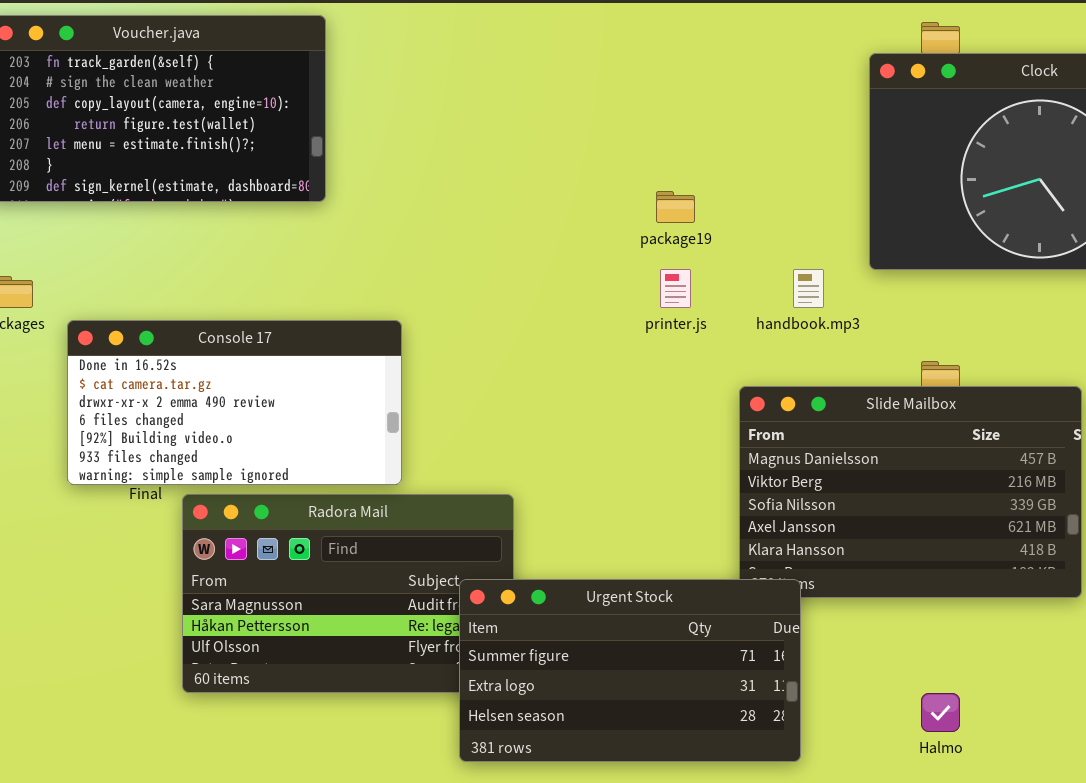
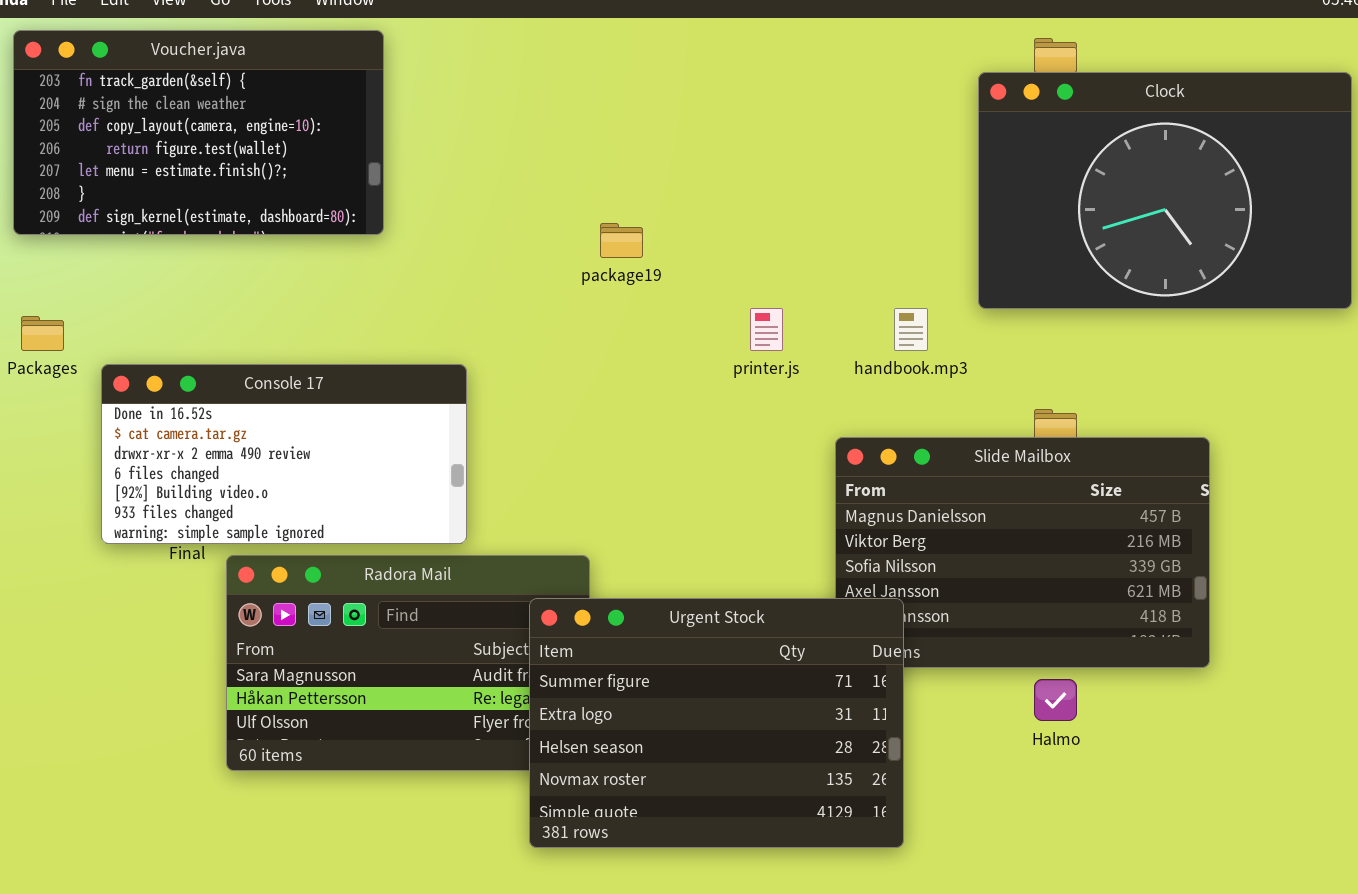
package19: [656,191,695,223] -> [600,223,643,258], moved
Urgent Stock: [459,579,801,762] -> [529,598,904,848], resized
Halmo: [921,693,960,732] -> [1034,679,1077,721], moved

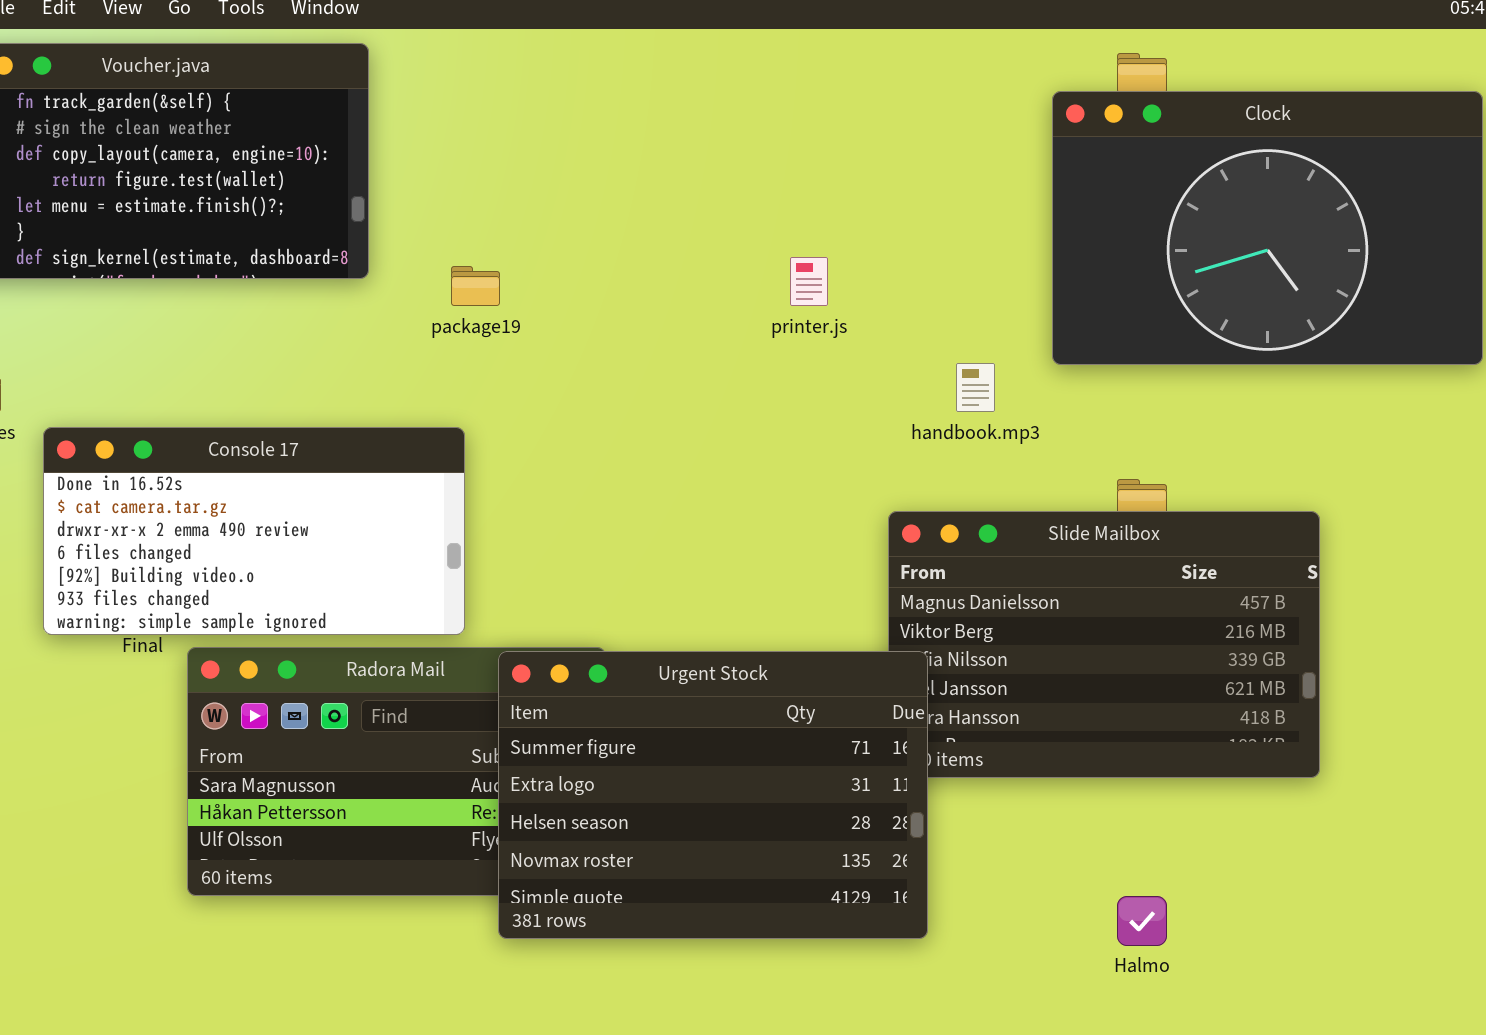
package19: [600,223,643,258] -> [451,266,500,306], moved
printer.js: [750,308,783,351] -> [790,257,828,306], moved
Urgent Stock: [529,598,904,848] -> [498,651,928,939], moved
Halmo: [1034,679,1077,721] -> [1117,896,1167,946], moved

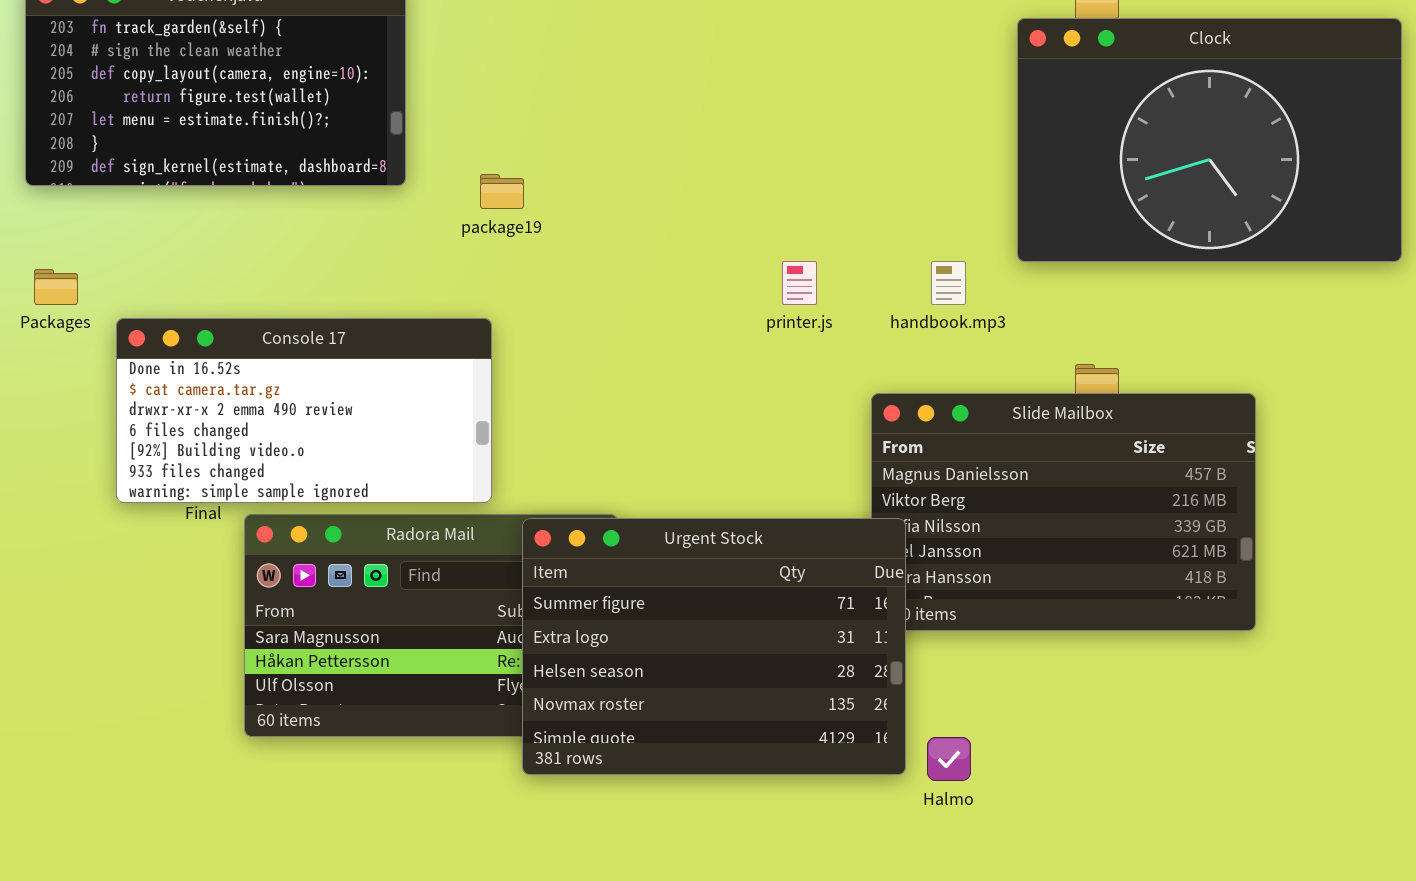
printer.js: [790,257,828,306] -> [782,261,817,305], moved
Halmo: [1117,896,1167,946] -> [927,737,971,781], moved

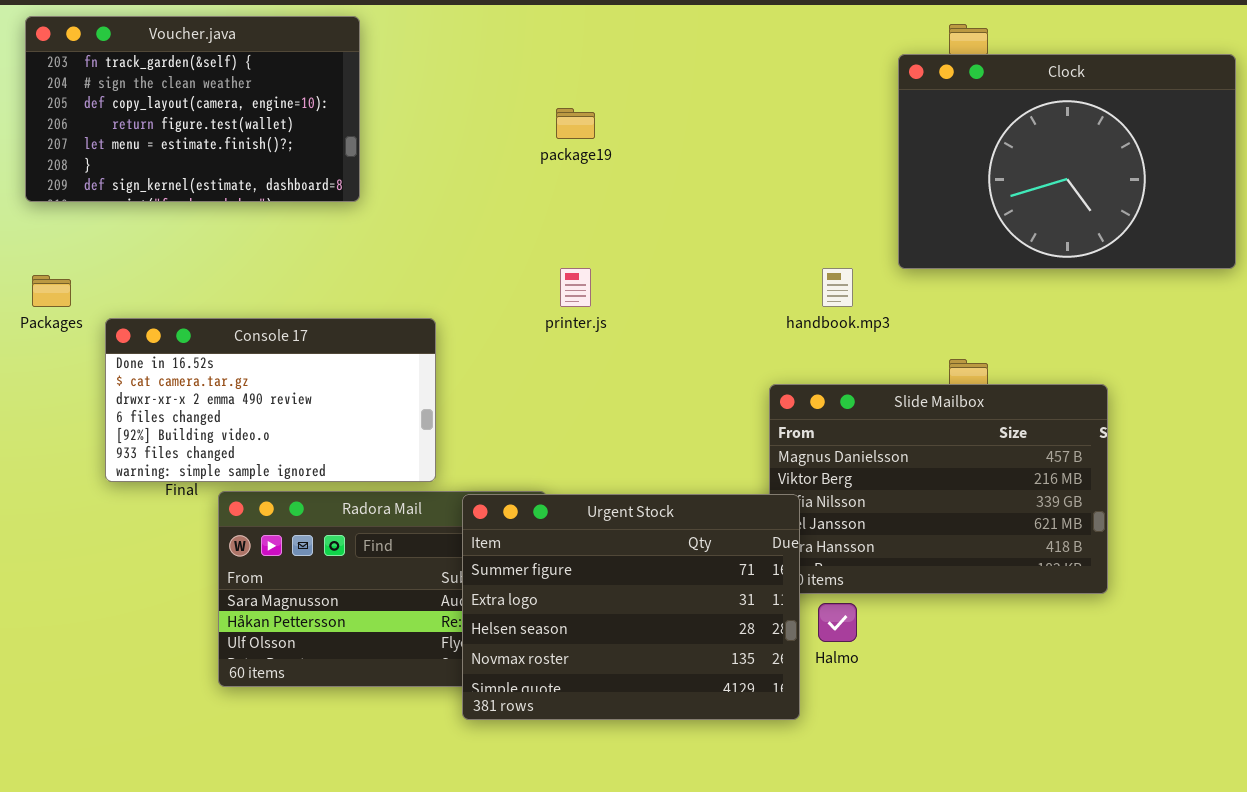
package19: [480,174,524,209] -> [556,108,595,139], moved
printer.js: [782,261,817,305] -> [560,268,591,307], moved
Halmo: [927,737,971,781] -> [818,603,857,642], moved

